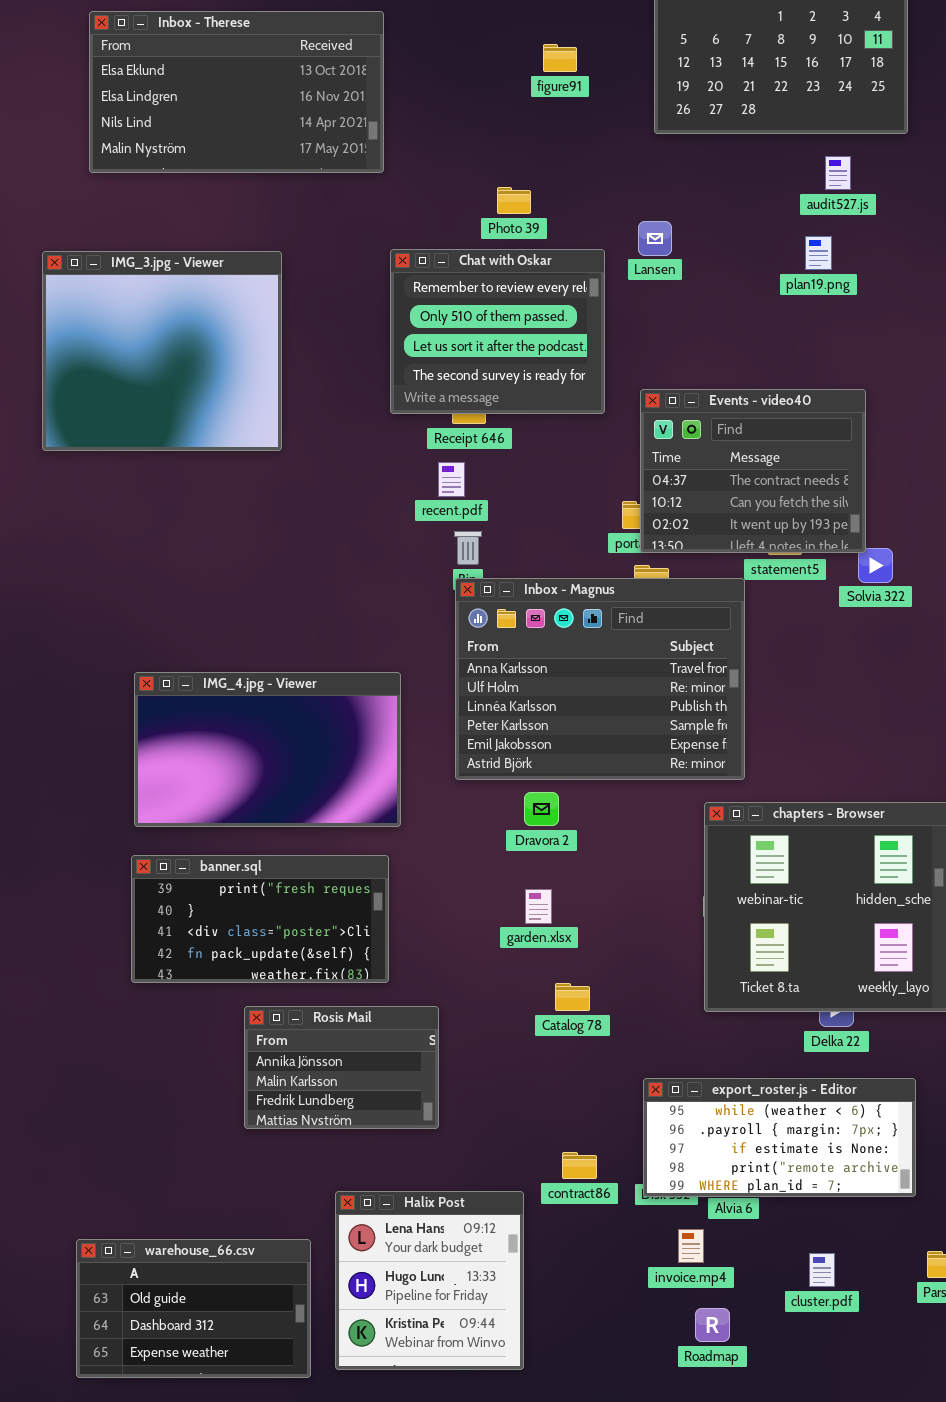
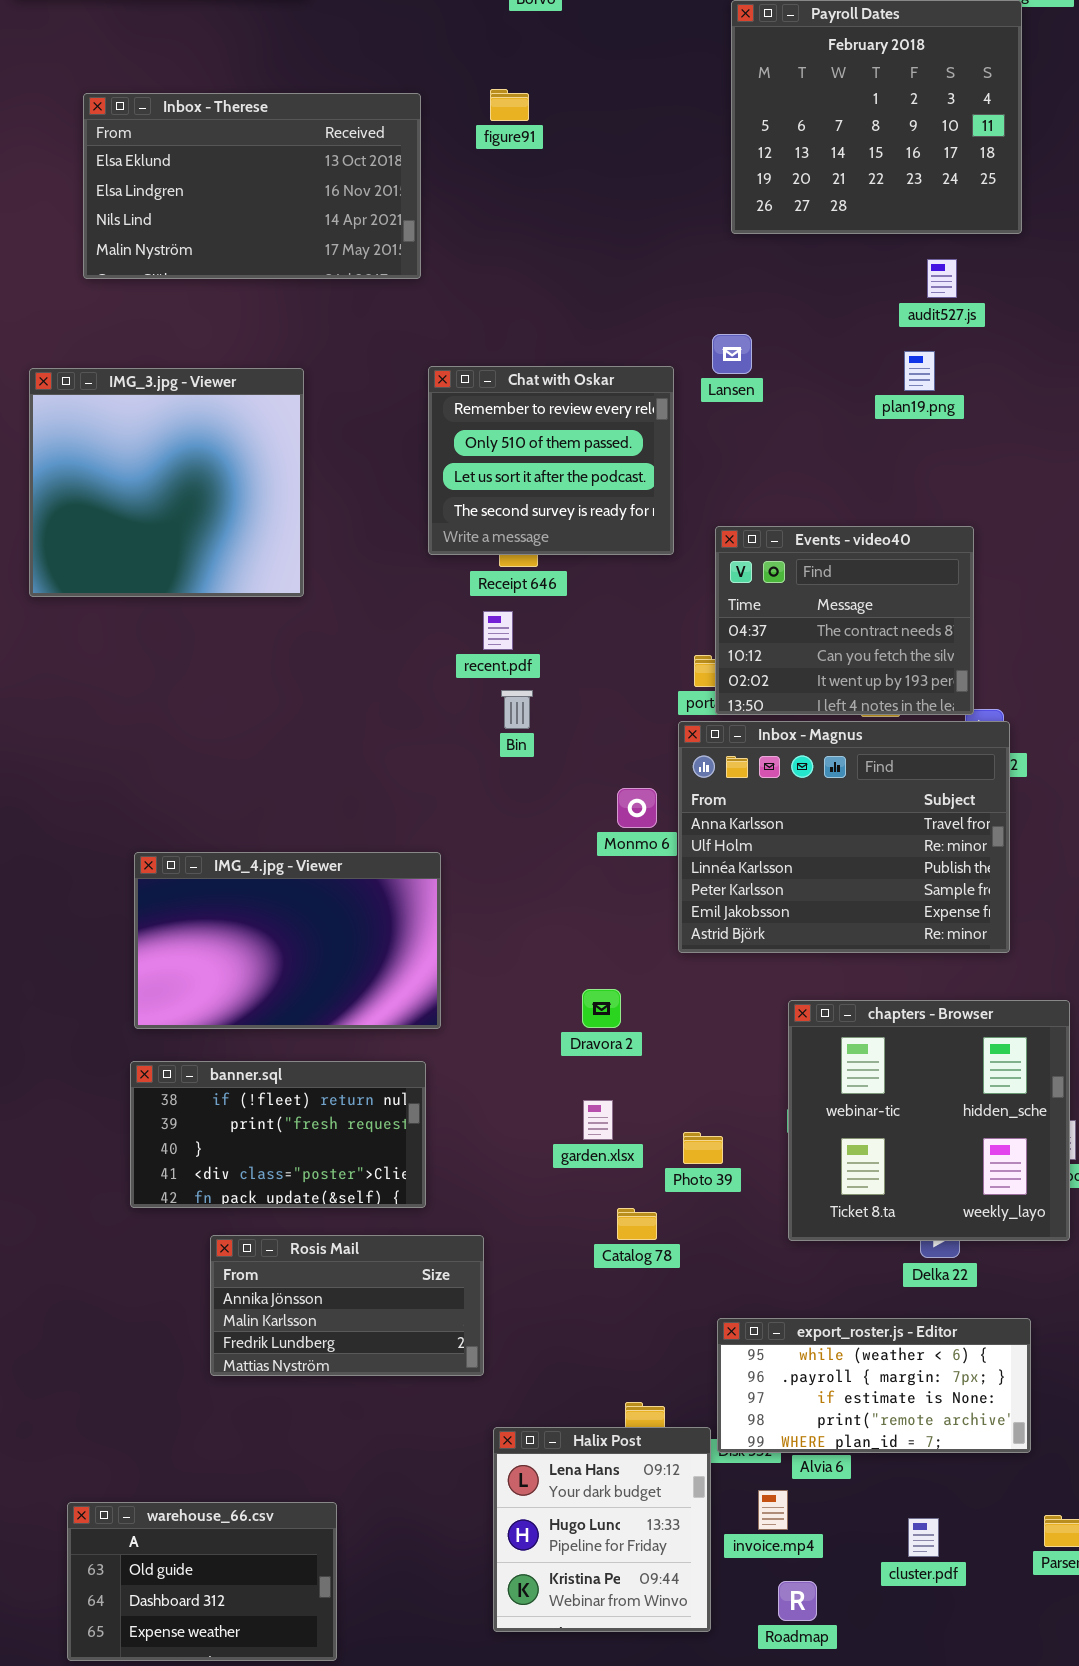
figure91: [543,44,577,72] -> [490,89,529,121], moved
Photo 39: [497,187,531,214] -> [683,1132,723,1164], moved
Inbox - Magnus: [455,578,745,780] -> [678,721,1010,953], moved
banner.sql: [131,855,389,983] -> [130,1061,426,1208], scrolled up 1 row
Rosis Mail: [244,1006,439,1129] -> [210,1235,484,1376], resized
Halix Post: [335,1191,524,1370] -> [493,1427,711,1632], moved

